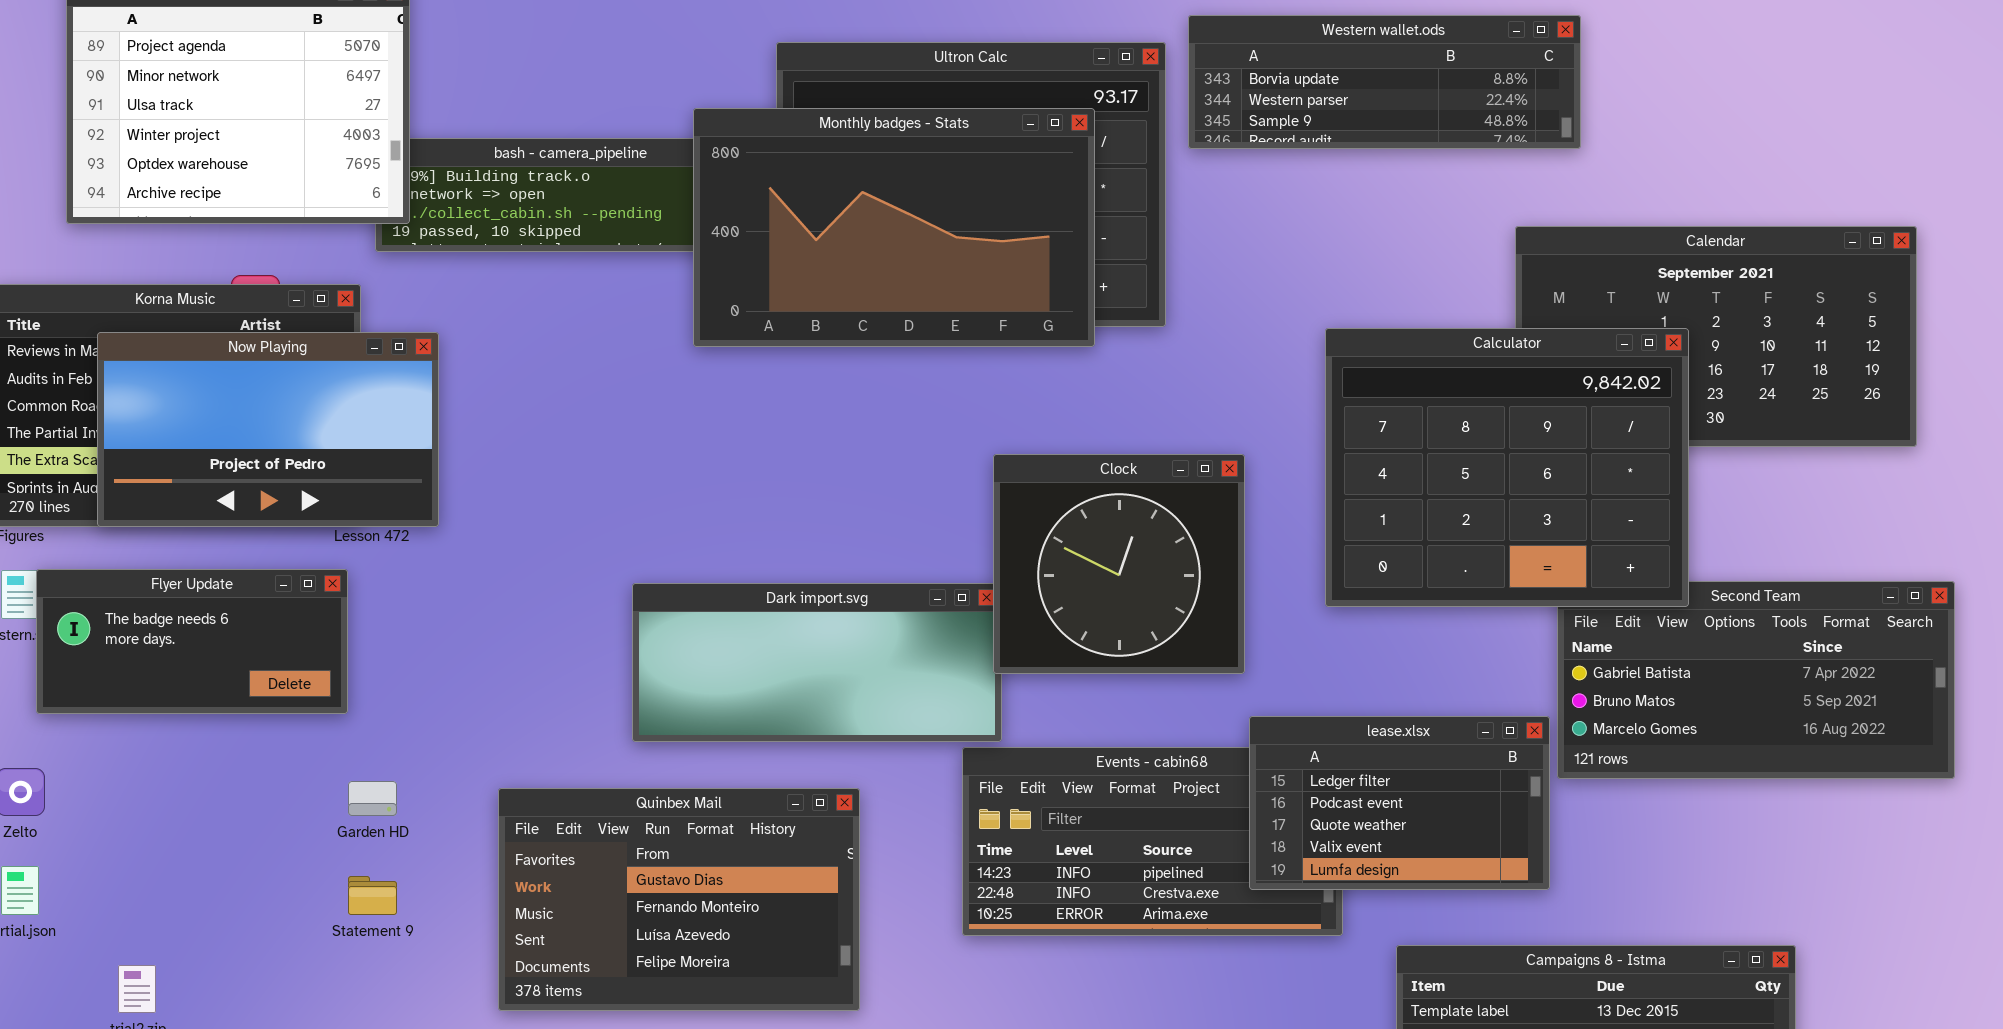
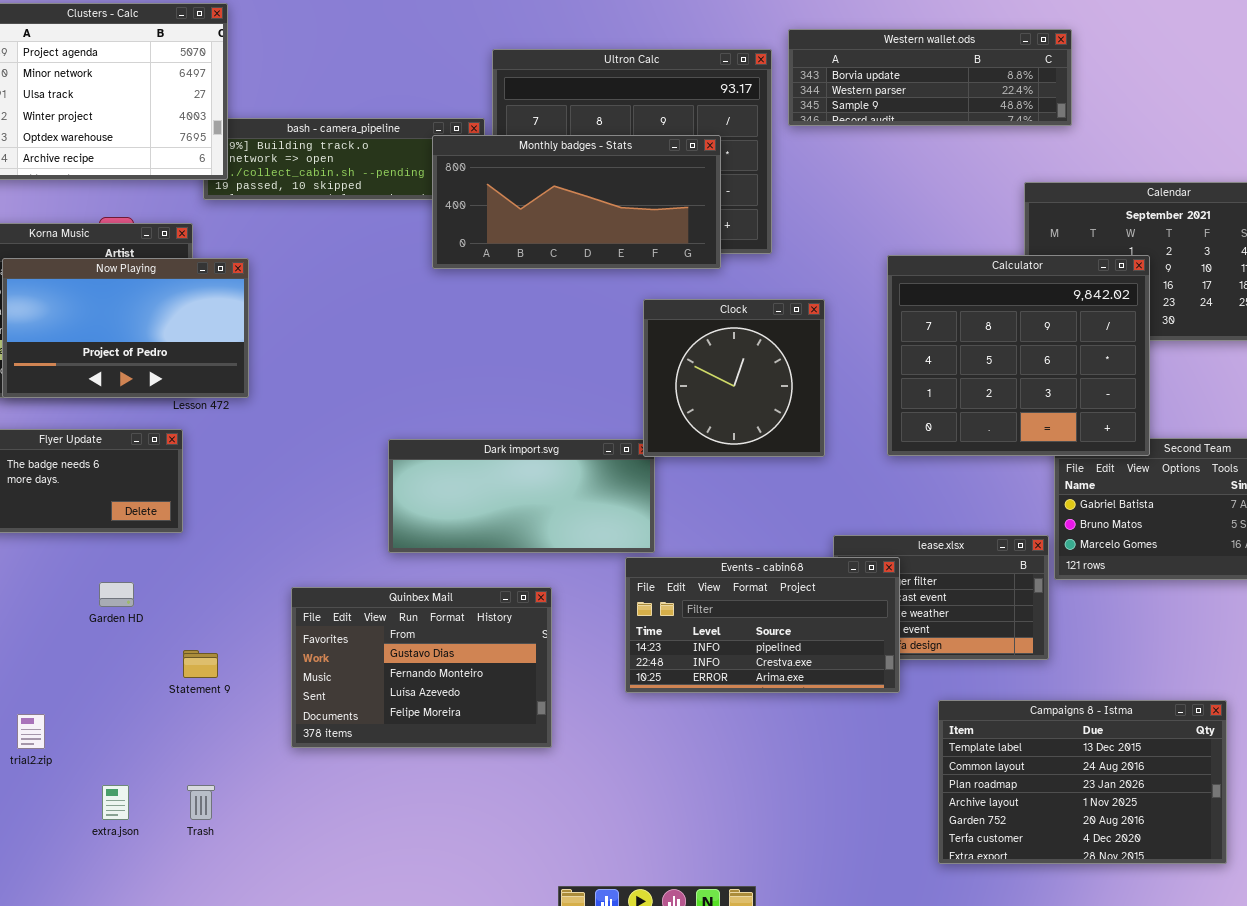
Monthly badges - Stats: [693,108,1095,347] -> [432,135,721,269], resized
Clock: [993,454,1245,674] -> [643,299,825,457], moved
Events - cabin68: [962,747,1343,936] -> [625,557,900,693], raised
Garden HD: [348,781,397,816] -> [99,582,134,607], moved

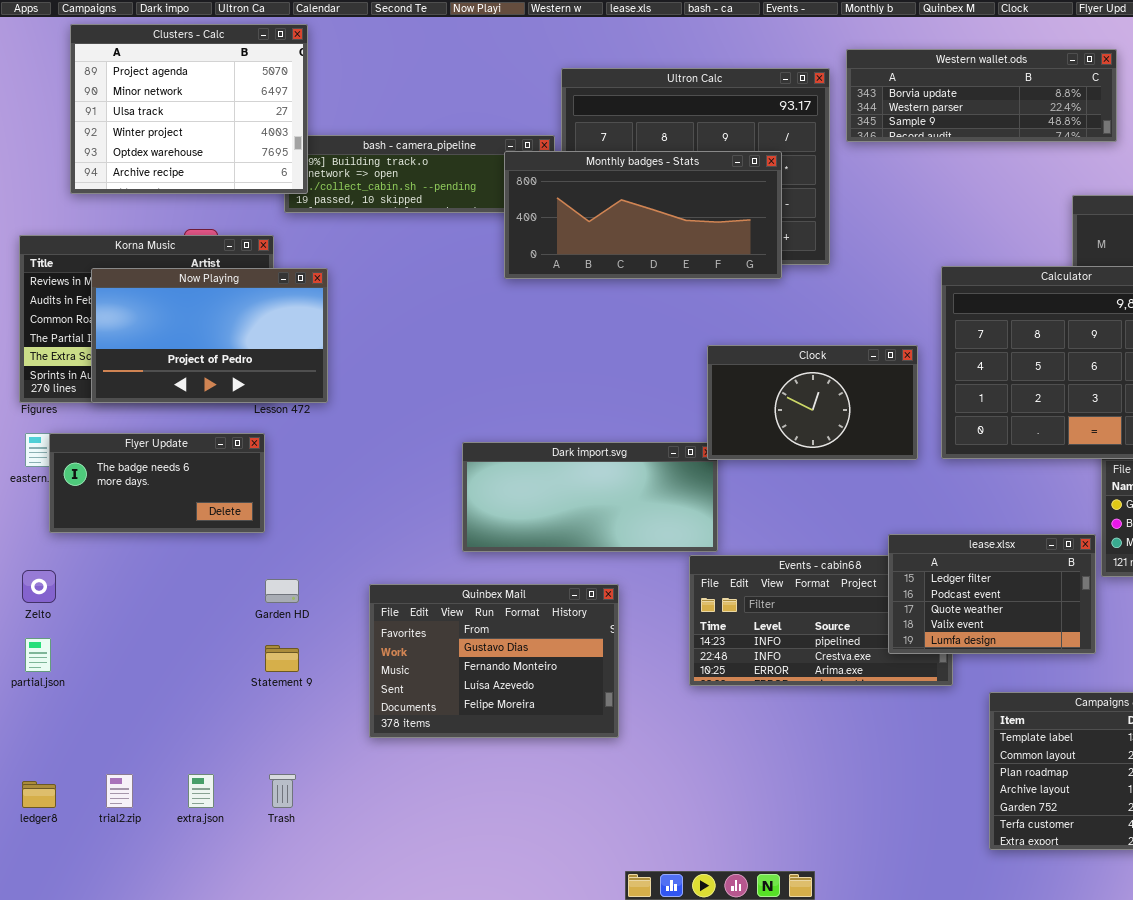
Clock: [643,299,825,457] -> [707,345,918,460], resized
lease.xlsx: [833,535,1049,660] -> [888,534,1096,654], raised
Garden HD: [99,582,134,607] -> [265,579,299,603], moved
trial2.zip: [17,714,45,749] -> [106,774,133,808], moved

